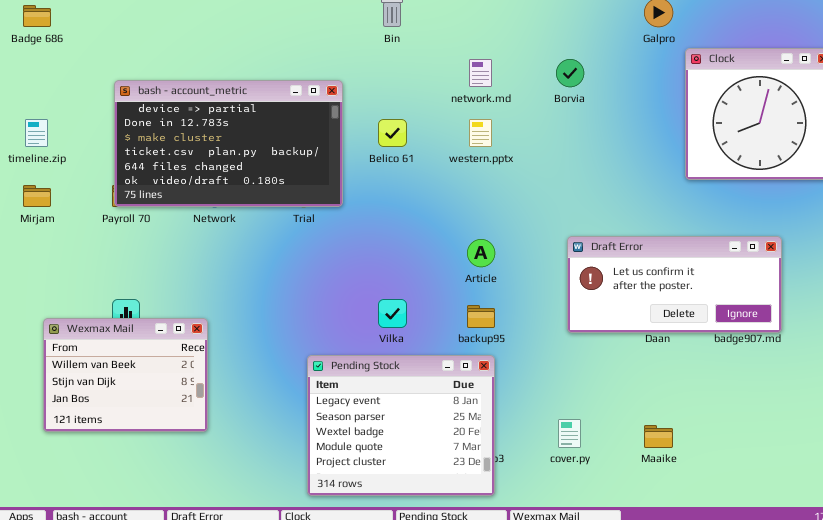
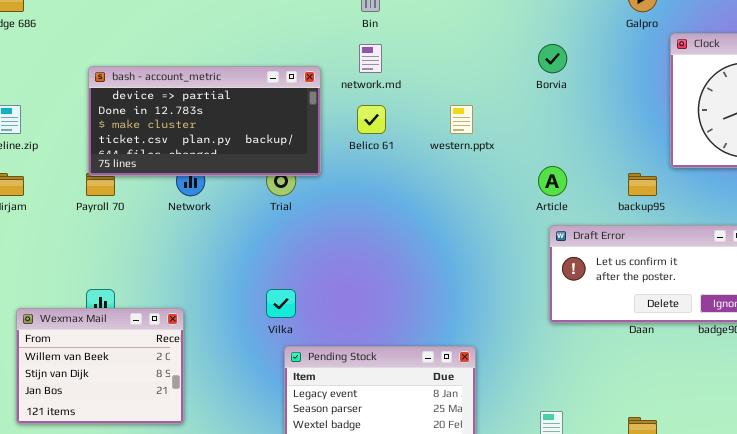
network.md: [469,59,492,87] -> [359,44,382,73], moved
bash - account_metric: [114,80,343,207] -> [88,66,321,176], resized
Article: [467,239,495,267] -> [538,166,567,196], moved
Vilka: [378,299,407,328] -> [266,289,296,318], moved
backup95: [467,305,495,328] -> [628,173,657,196], moved

